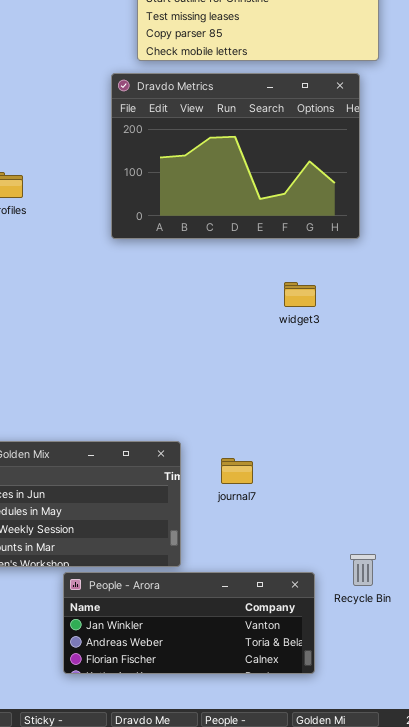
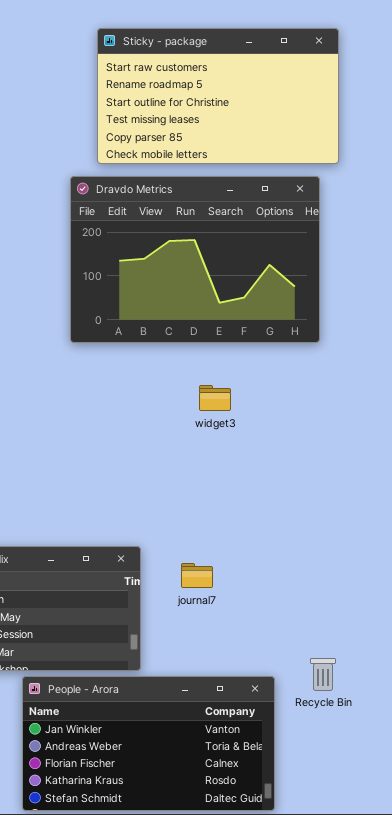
widget3: [284,282,316,307] -> [199,385,231,411], moved
People - Arora: [63,572,315,674] -> [22,676,275,811], resized

